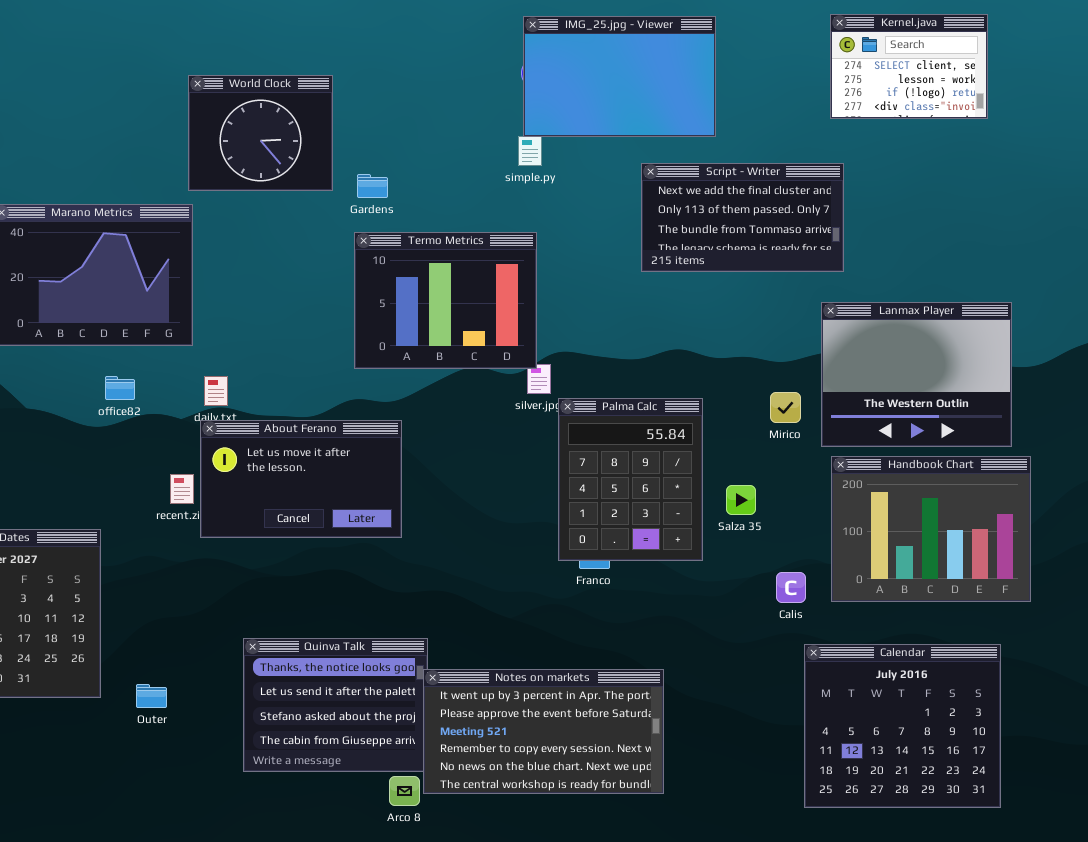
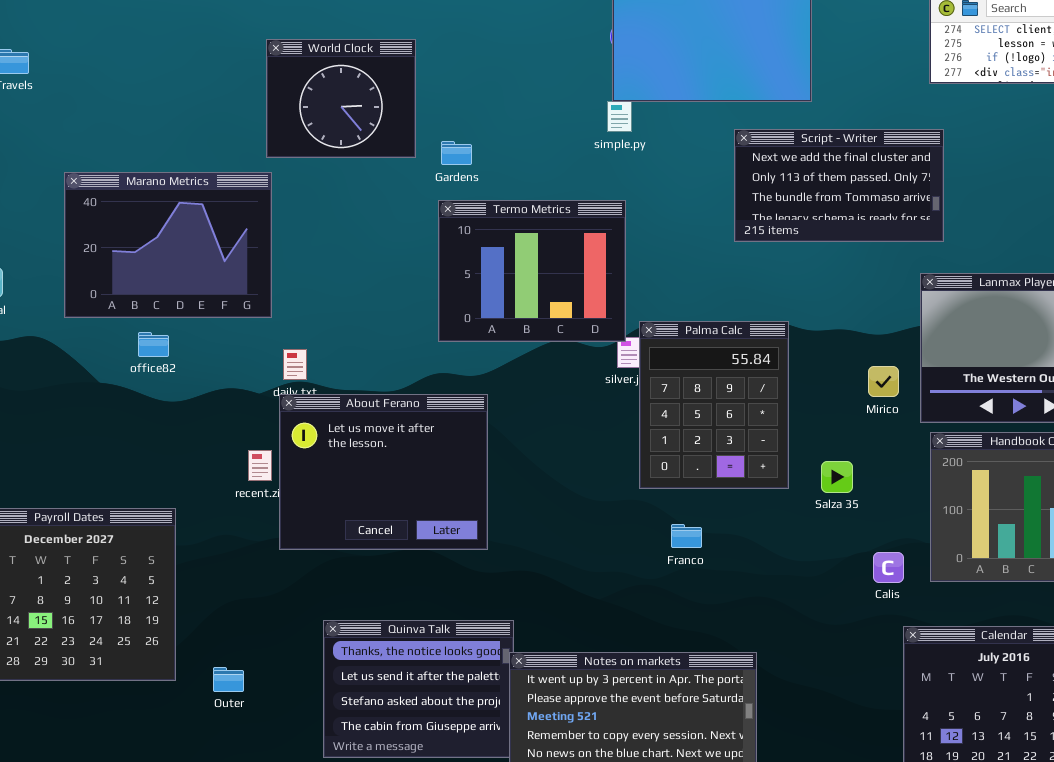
office82: [105,376,135,400] -> [138,332,169,357], moved
Palma Calc: [558,398,703,561] -> [639,321,789,489], moved
About Ferano: [200,420,402,538] -> [279,394,488,550], resized

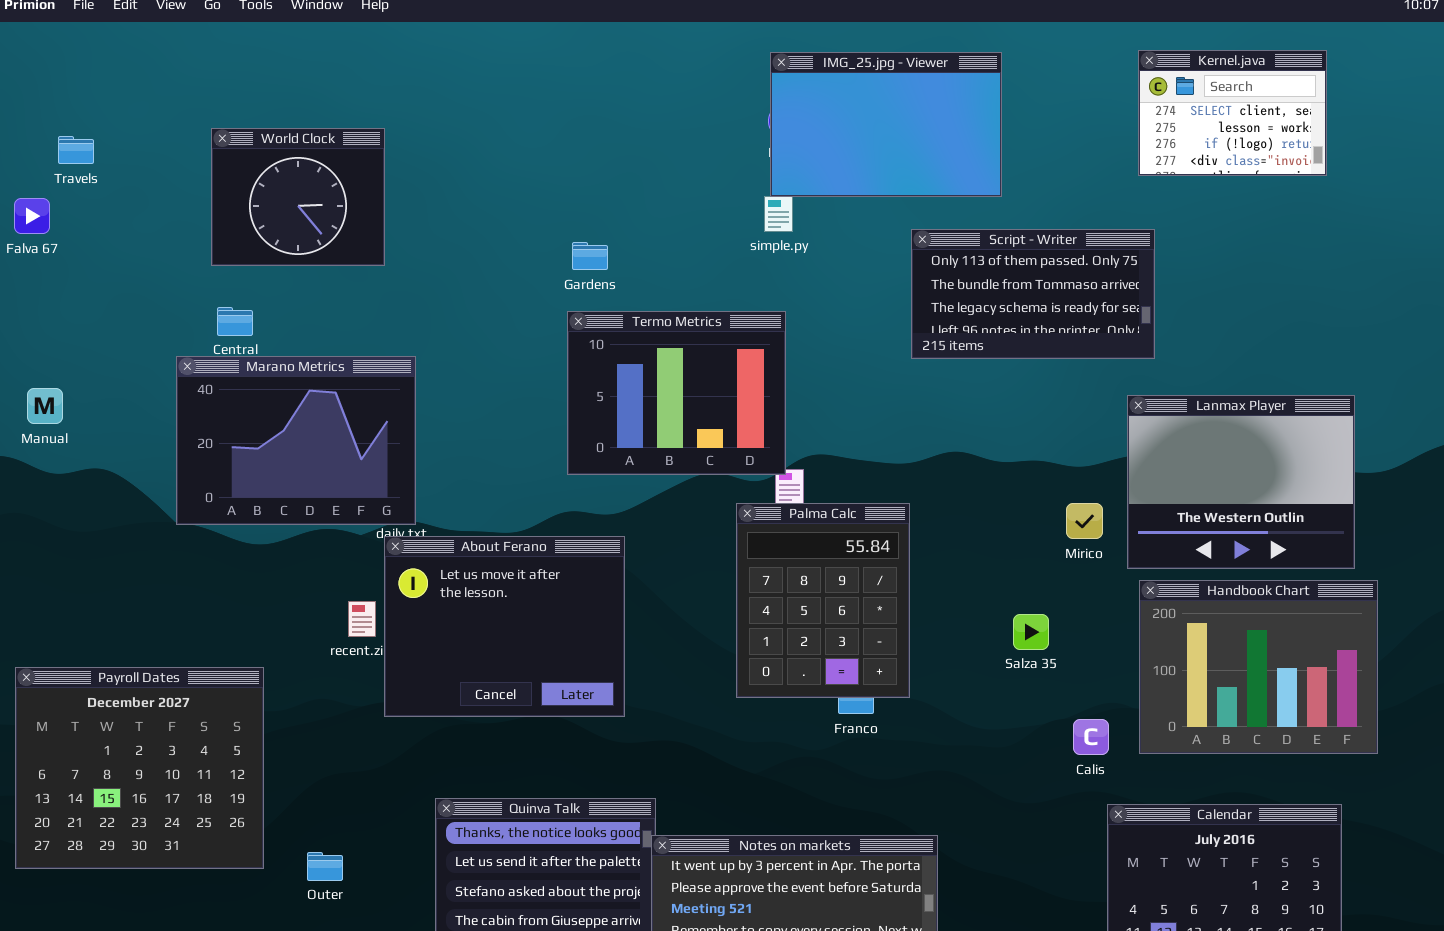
World Clock: [266,39,416,158] -> [211,128,385,266], moved
Script - Writer: [734,129,944,242] -> [911,229,1155,359], scrolled down 1 row
Marano Metrics: [64,172,272,318] -> [176,356,416,525], moved
Palma Calc: [639,321,789,489] -> [736,503,910,698], moved

